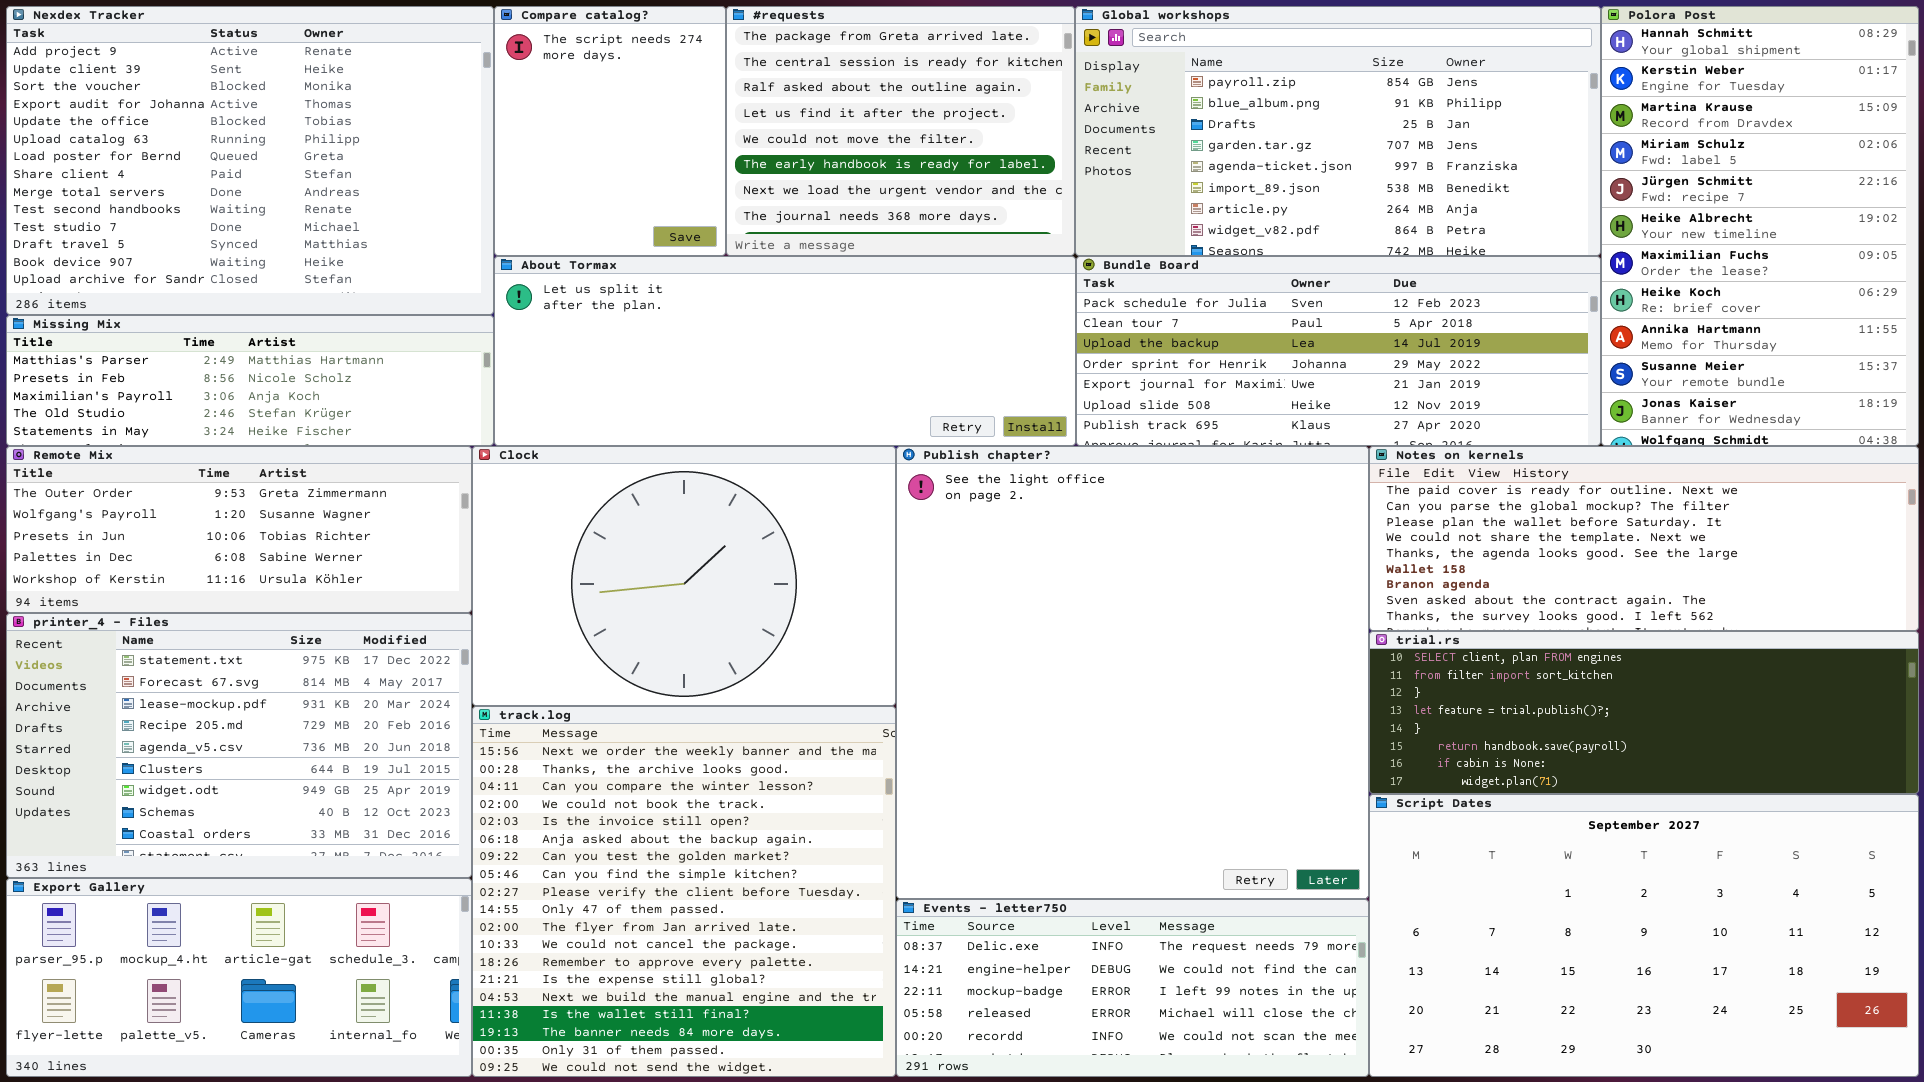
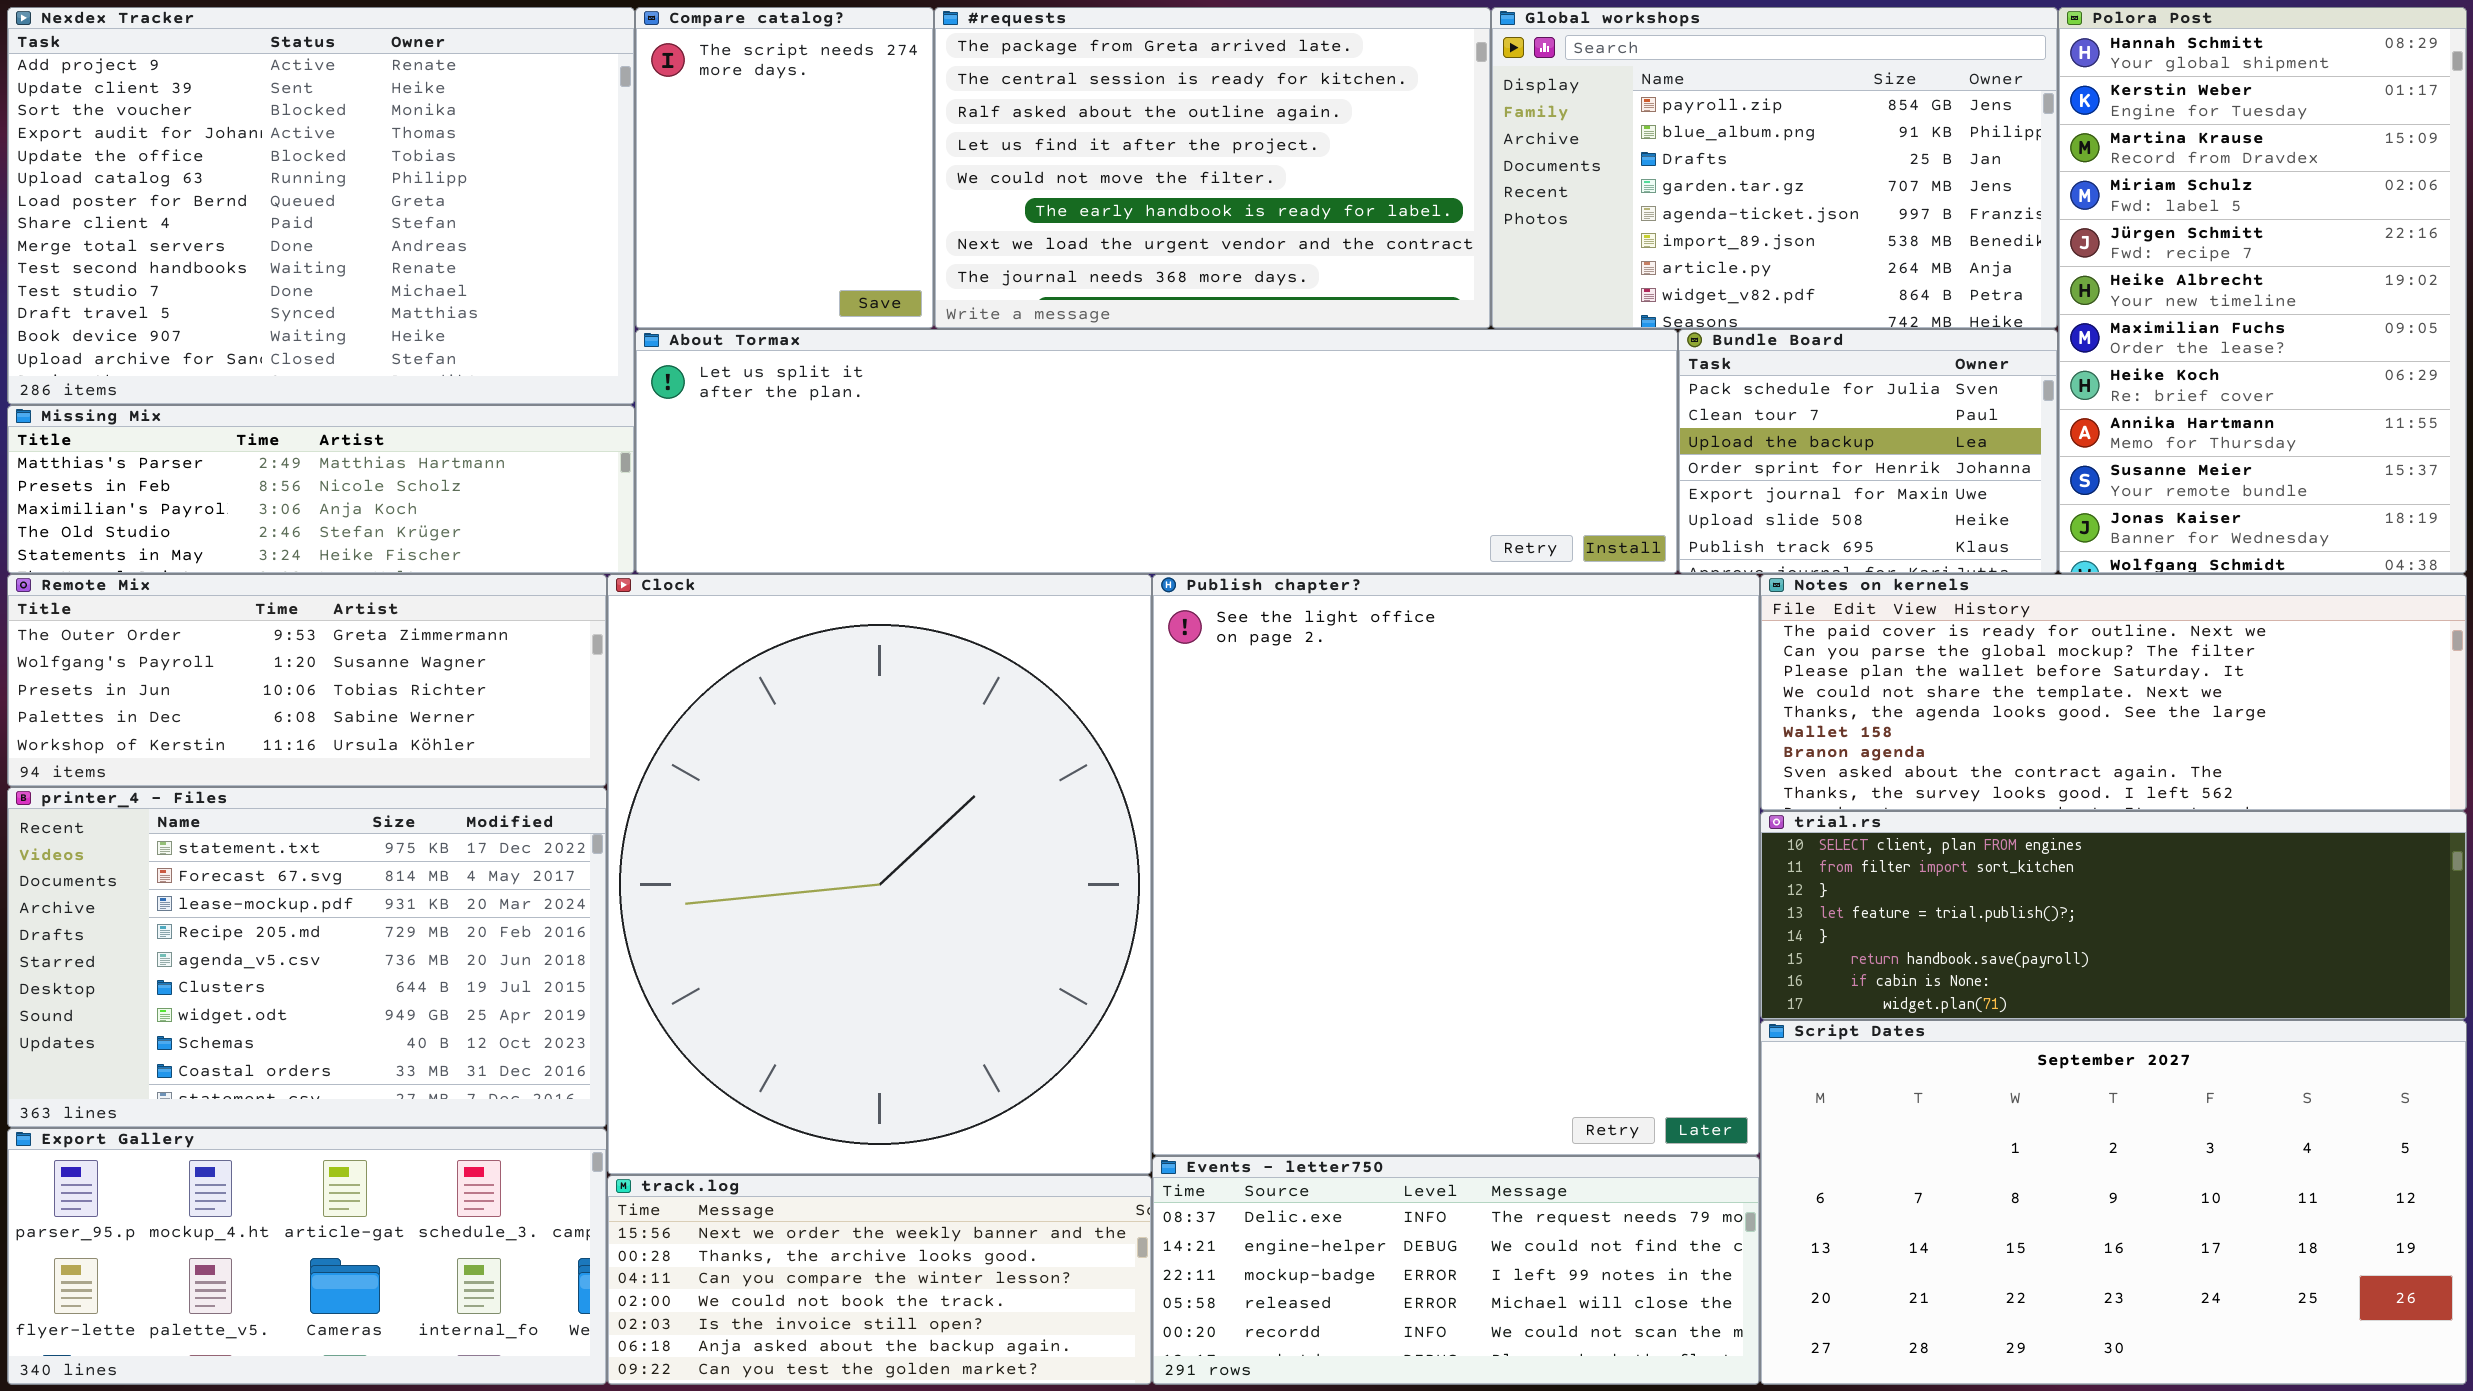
#requests: [726,6,1075,256] -> [934,7,1491,329], resized
Global workshops: [1075,6,1601,256] -> [1491,7,2058,329], resized
About Tormax: [494,256,1076,446] -> [635,329,1678,574], resized
Bundle Board: [1076,256,1601,446] -> [1678,329,2058,574], resized
Clock: [472,446,896,706] -> [607,574,1152,1175], resized
track.log: [472,706,896,1077] -> [607,1175,1152,1385], resized

